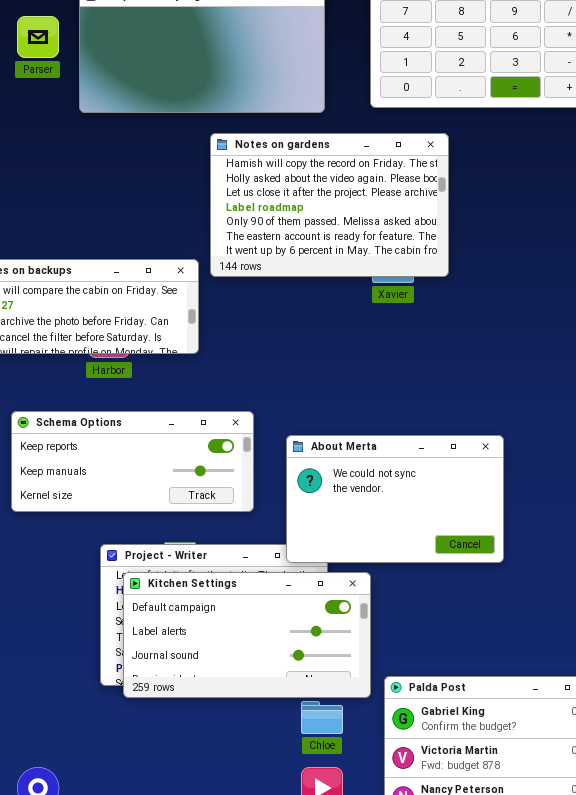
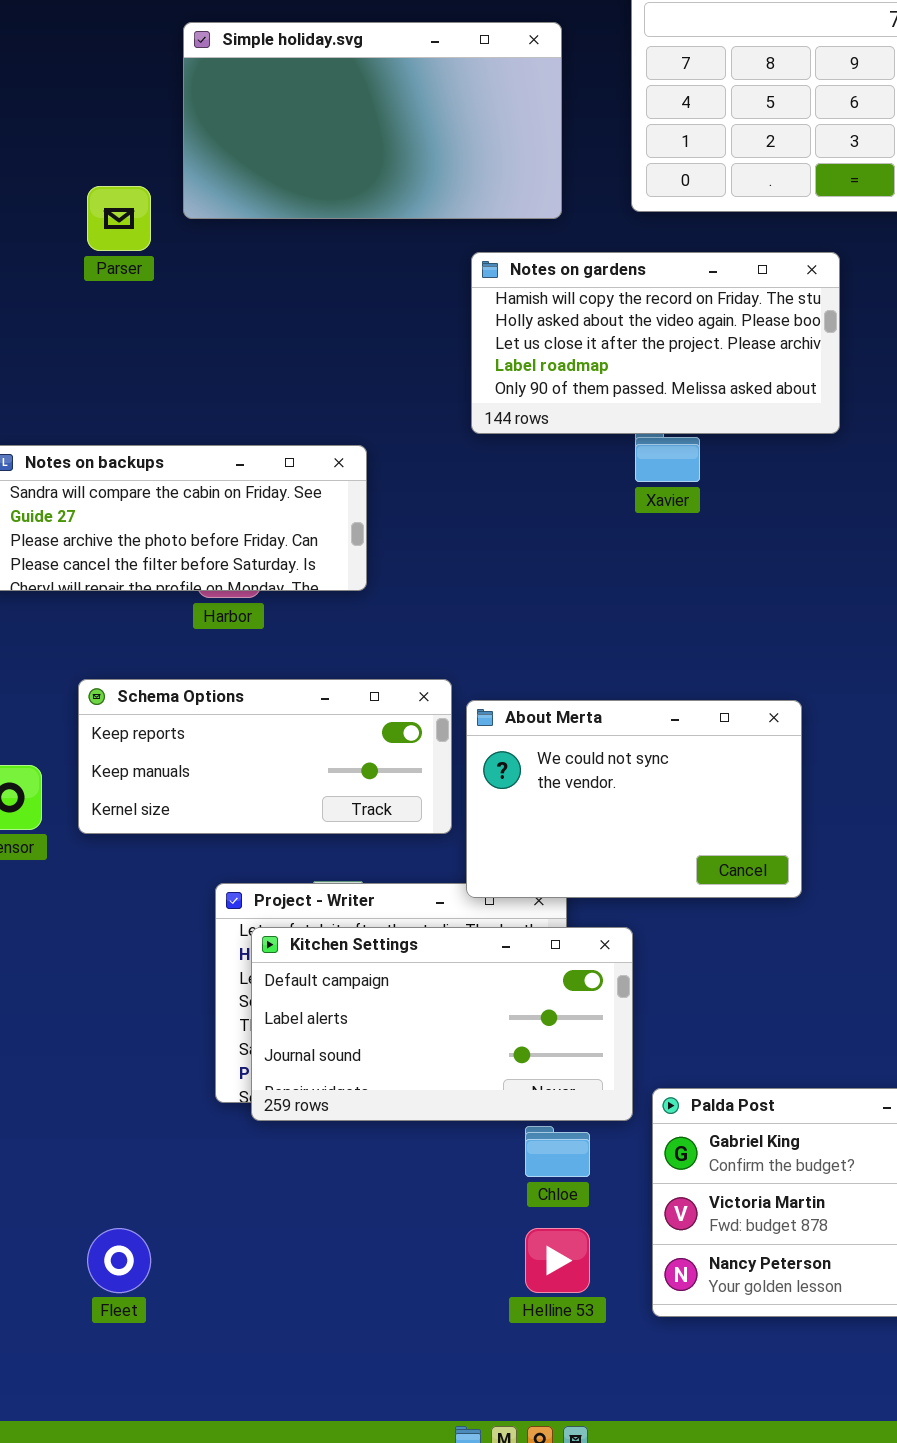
Parser: [17,16,59,58] -> [87,186,151,251], moved
Notes on gardens: [210,133,449,277] -> [471,252,840,434], moved, resized
About Merta: [286,435,504,563] -> [466,700,802,898], moved

